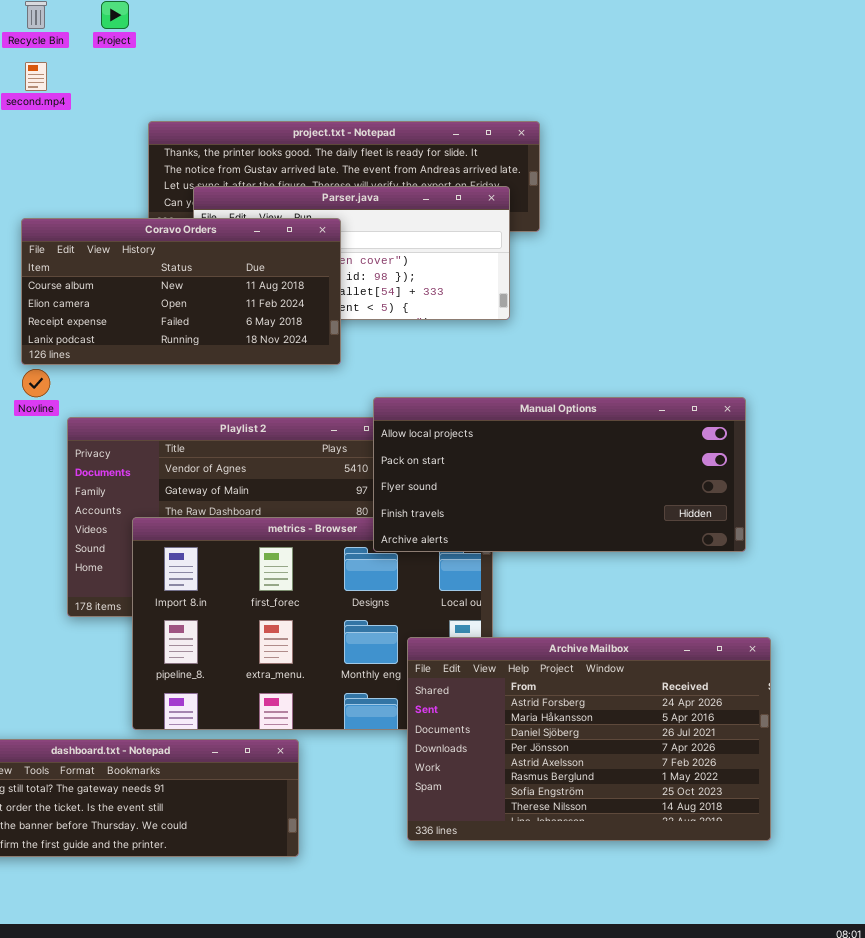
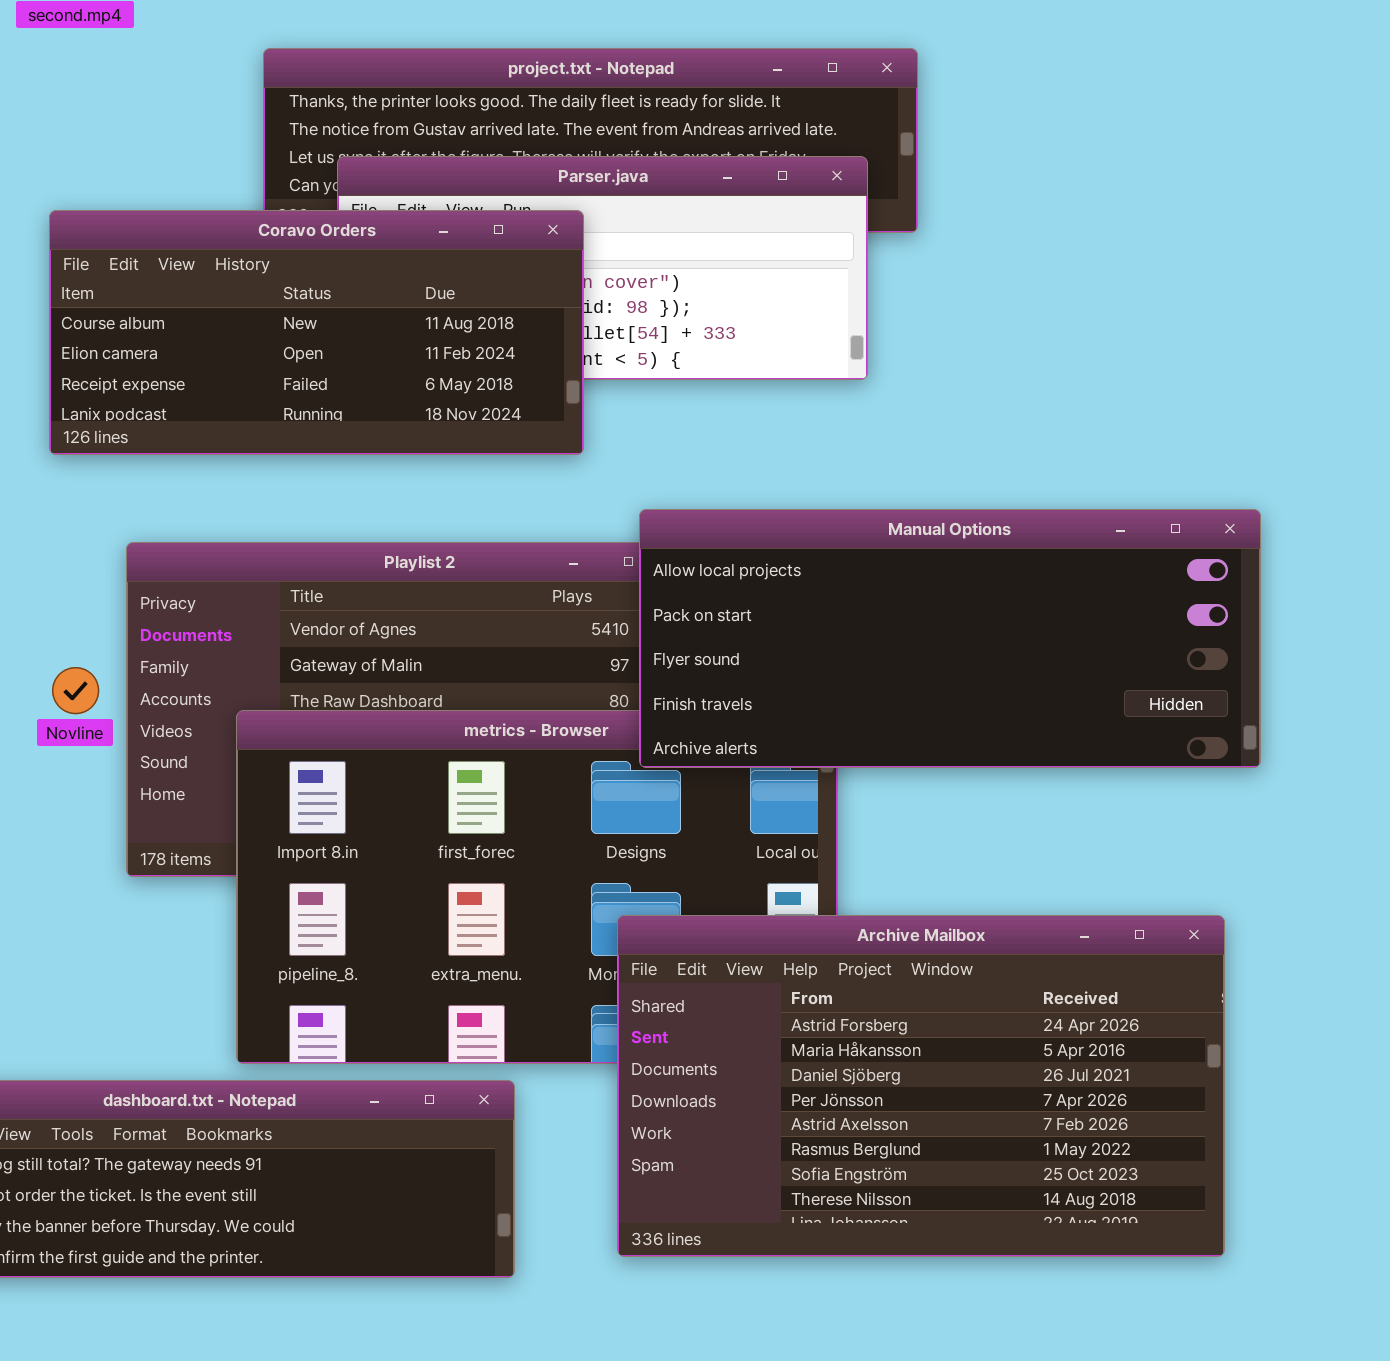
Novline: [22,369,50,397] -> [52,667,99,714], moved
Archive Mailbox: [407,637,771,841] -> [617,915,1225,1257], moved

